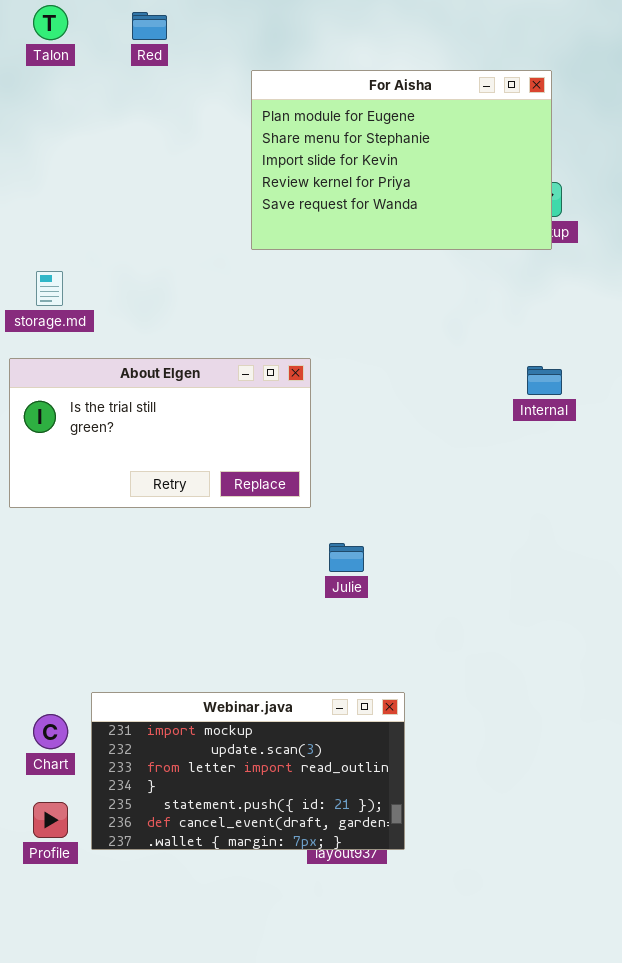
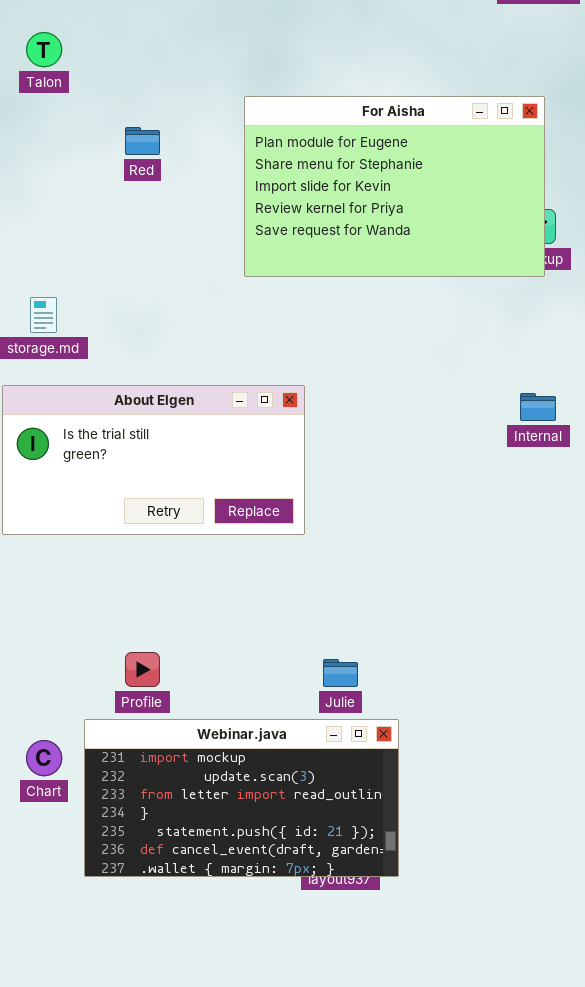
Red: [132,12,167,40] -> [125,127,160,155], moved
Julie: [329,543,364,572] -> [323,659,358,687], moved
Profile: [33,802,68,838] -> [125,652,160,687], moved

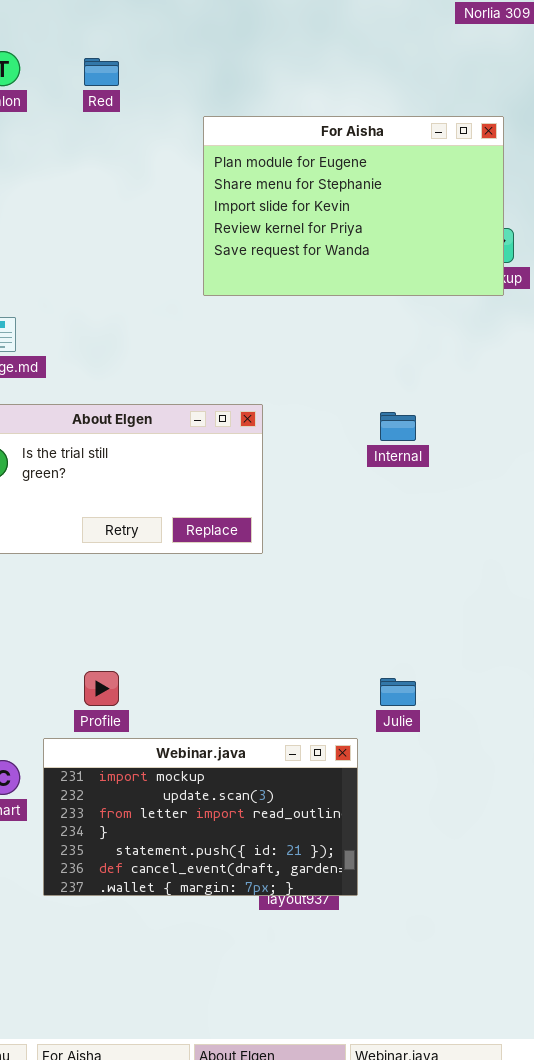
Red: [125,127,160,155] -> [84,58,119,86], moved
Internal: [520,393,556,421] -> [380,412,416,441], moved
Julie: [323,659,358,687] -> [380,678,416,706], moved

